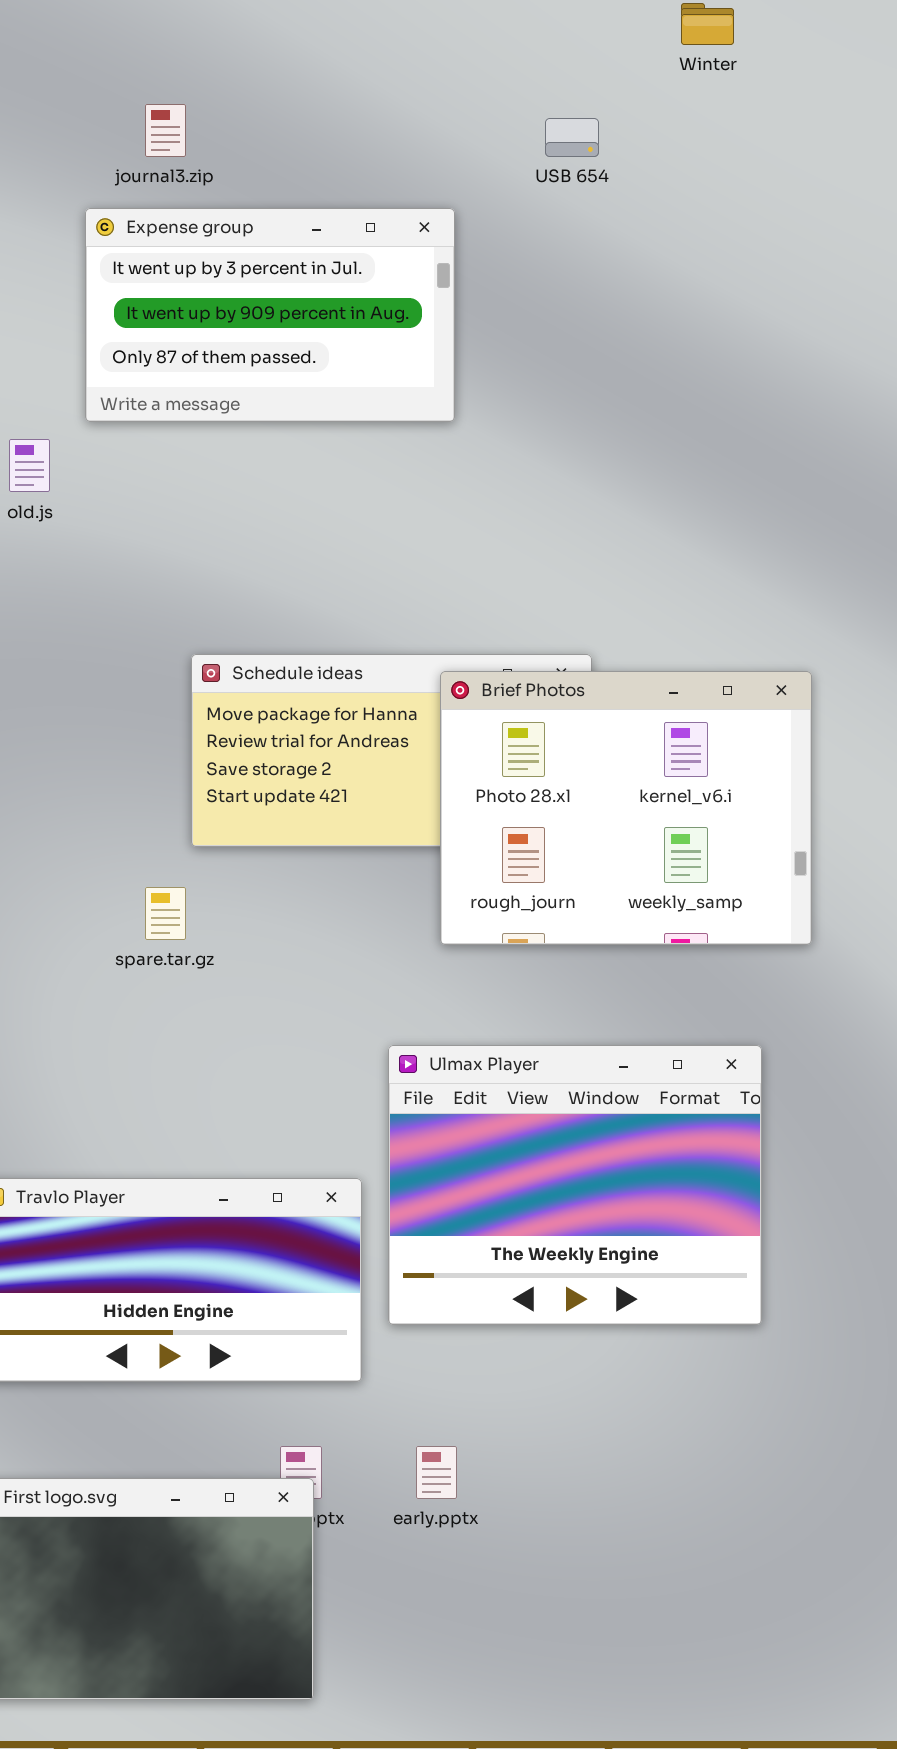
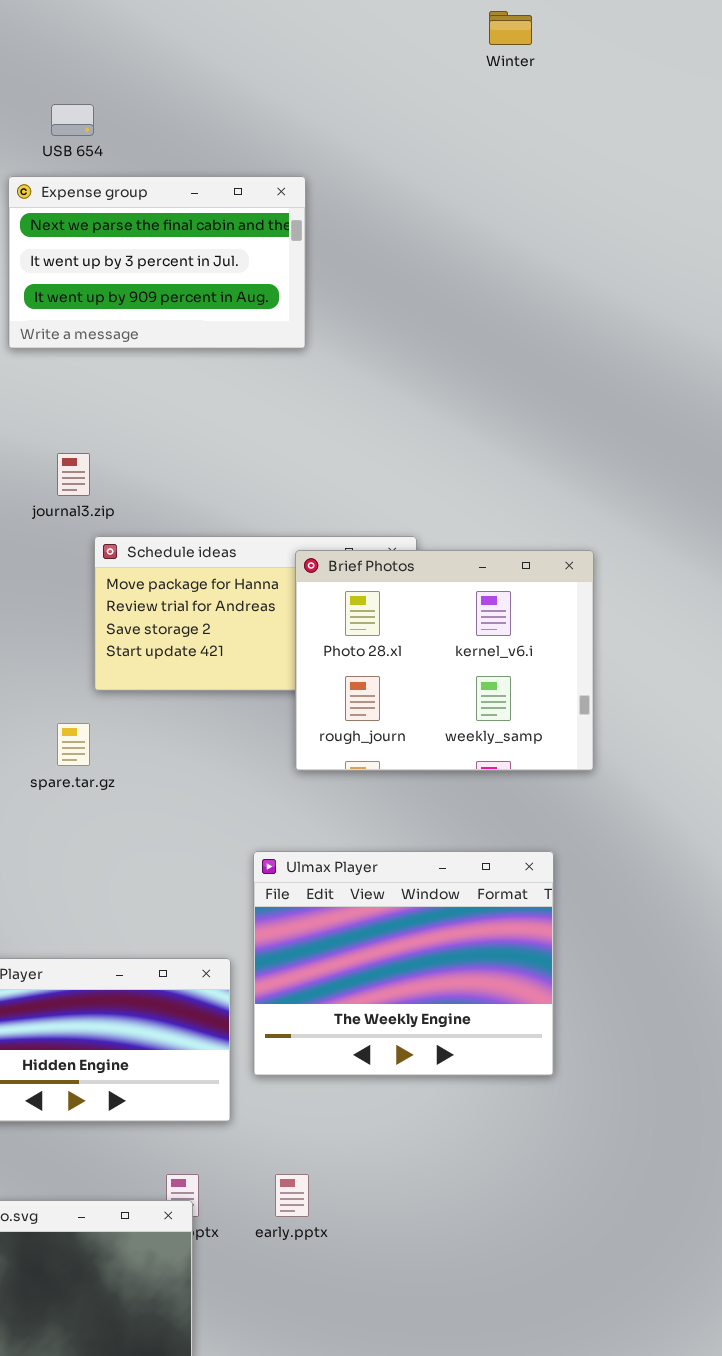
journal3.zip: [145,104,186,157] -> [57,453,90,496], moved
USB 654: [545,118,599,157] -> [51,104,94,136], moved
Expense group: [85,208,455,422] -> [8,176,306,349], scrolled up 1 row

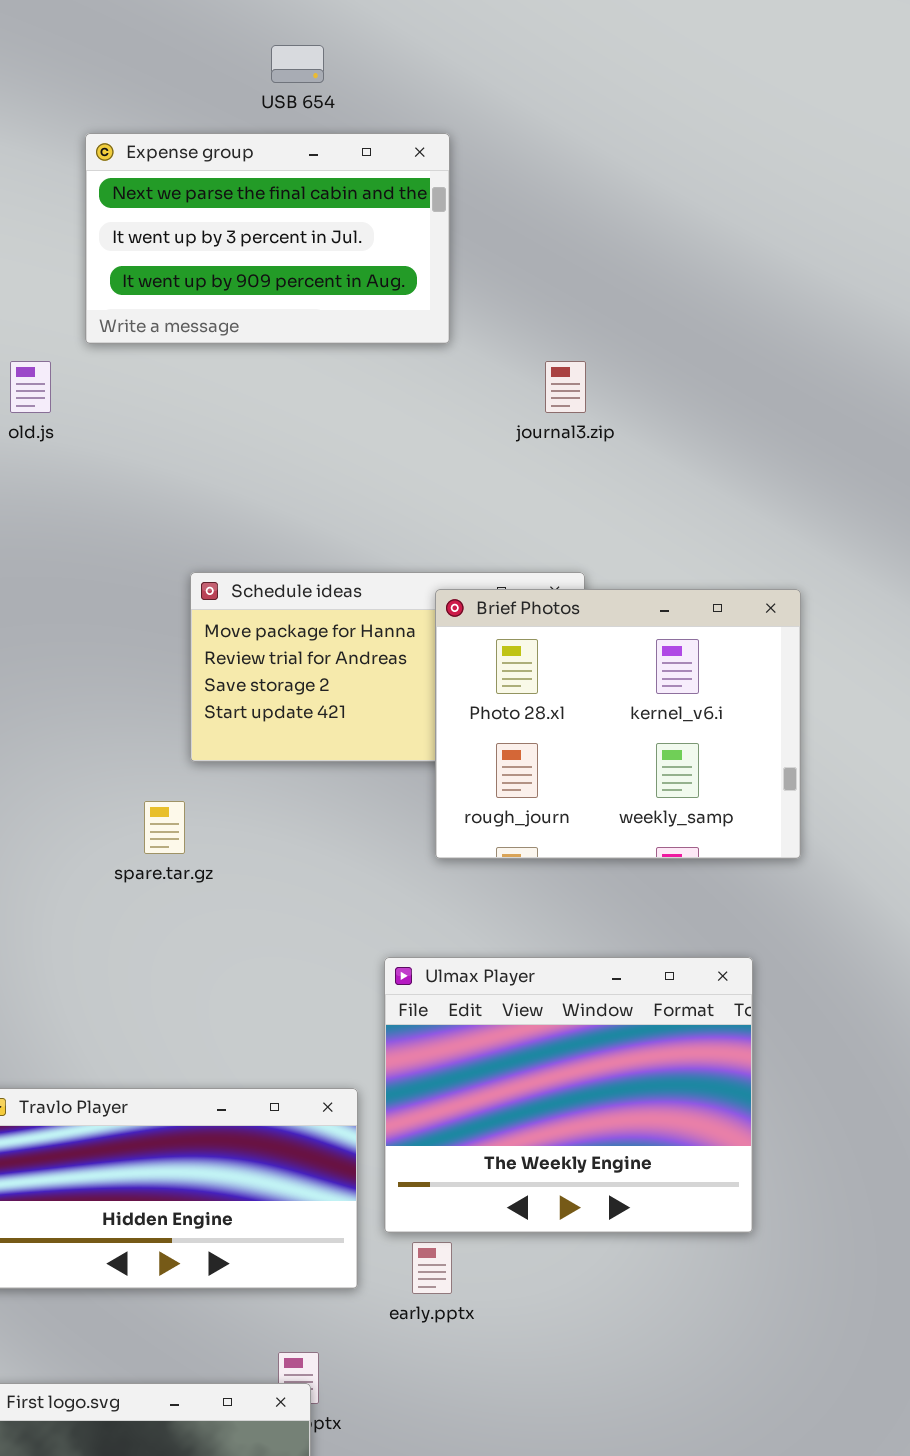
USB 654: [51,104,94,136] -> [271,45,324,83], moved
journal3.zip: [57,453,90,496] -> [545,361,586,413], moved
early.pptx: [275,1174,309,1217] -> [412,1242,452,1294], moved

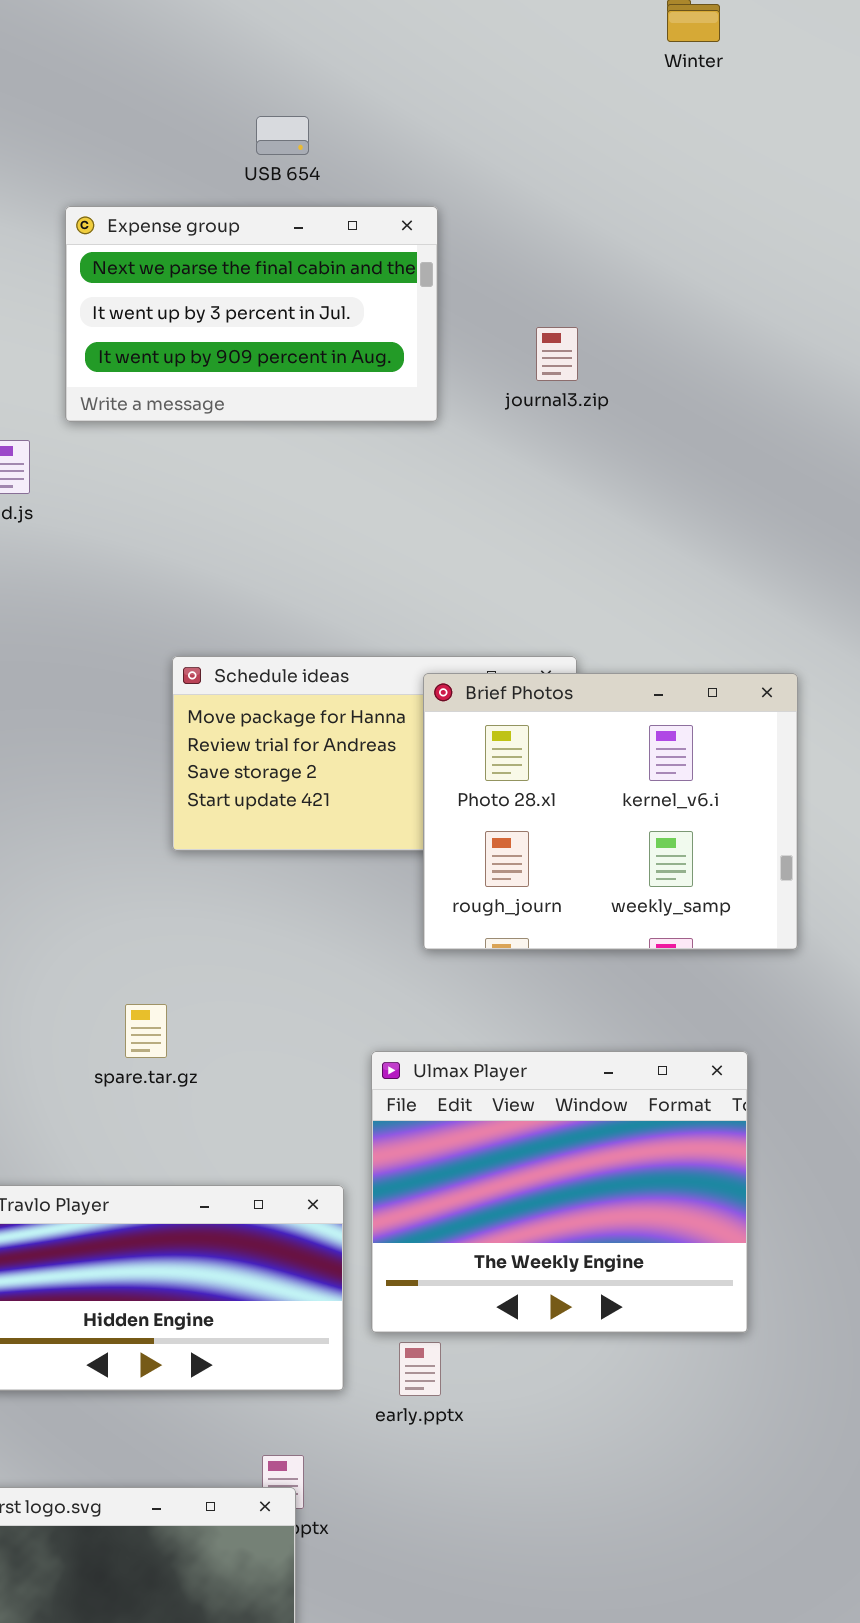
journal3.zip: [545,361,586,413] -> [536,327,578,381], moved
spare.tar.gz: [144,801,185,854] -> [125,1004,167,1058], moved

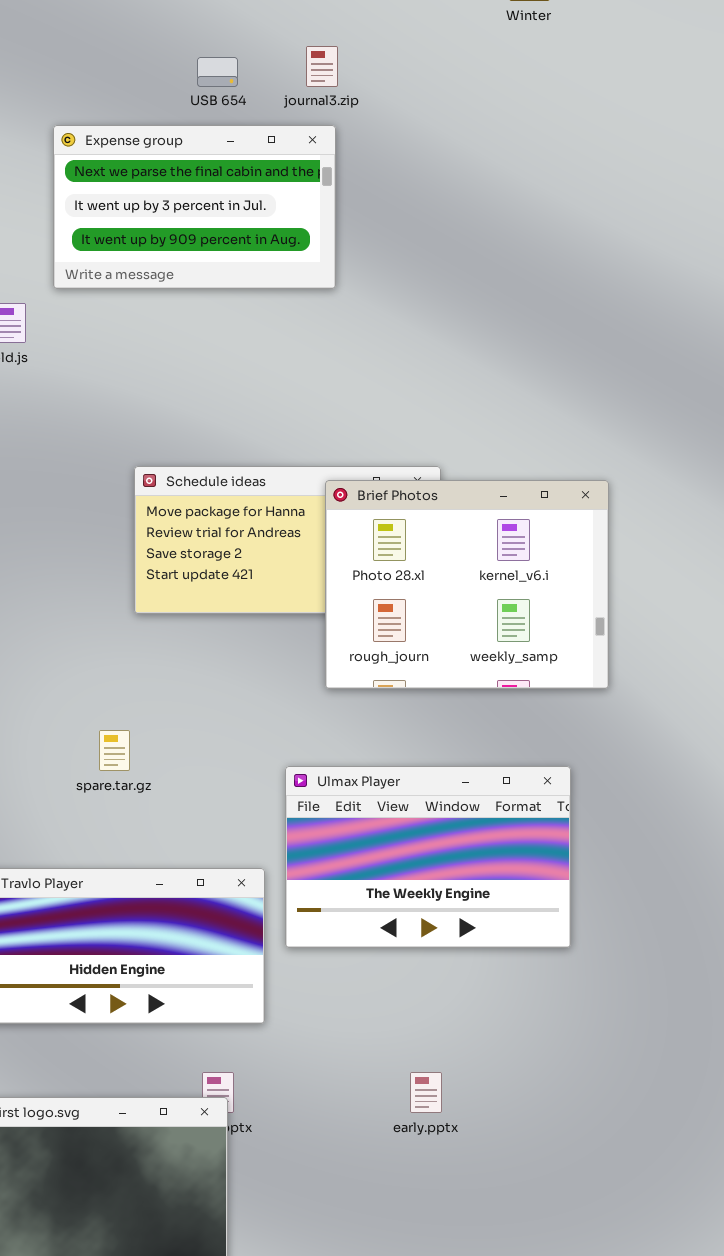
journal3.zip: [536,327,578,381] -> [306,46,338,87], moved
Ulmax Player: [371,1051,748,1333] -> [285,766,571,948], resized
early.pptx: [399,1342,441,1396] -> [410,1072,442,1113], moved

